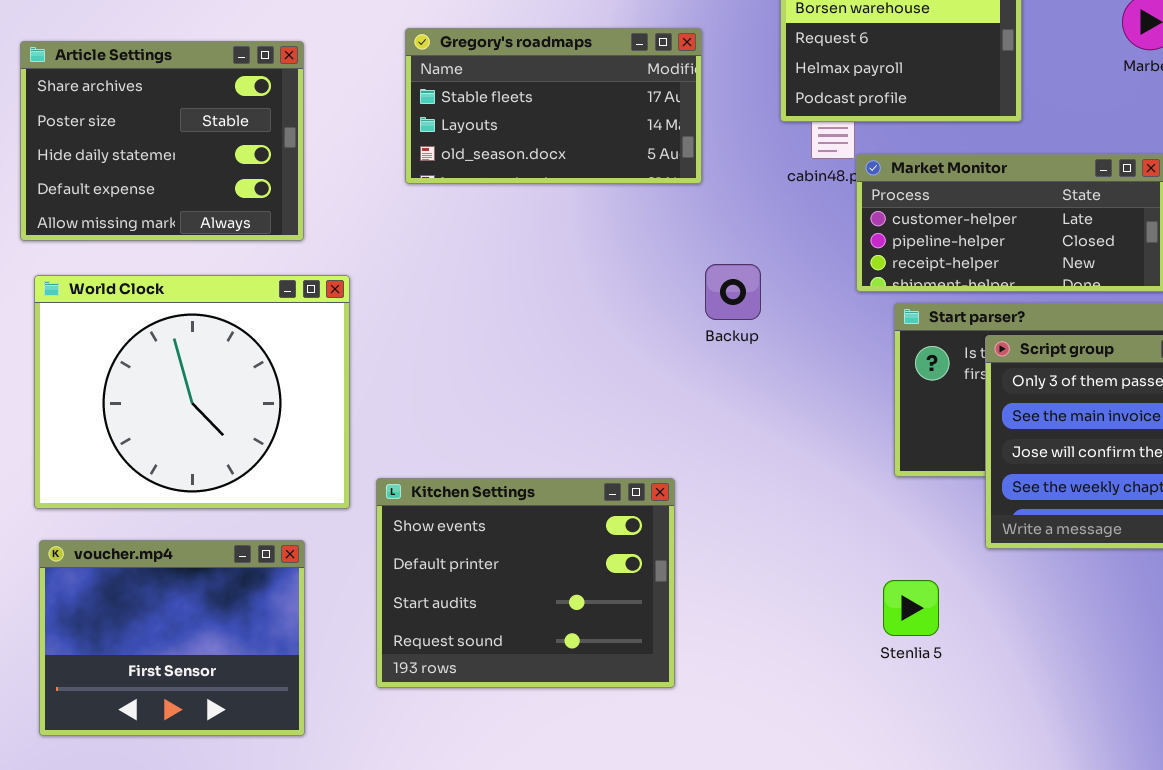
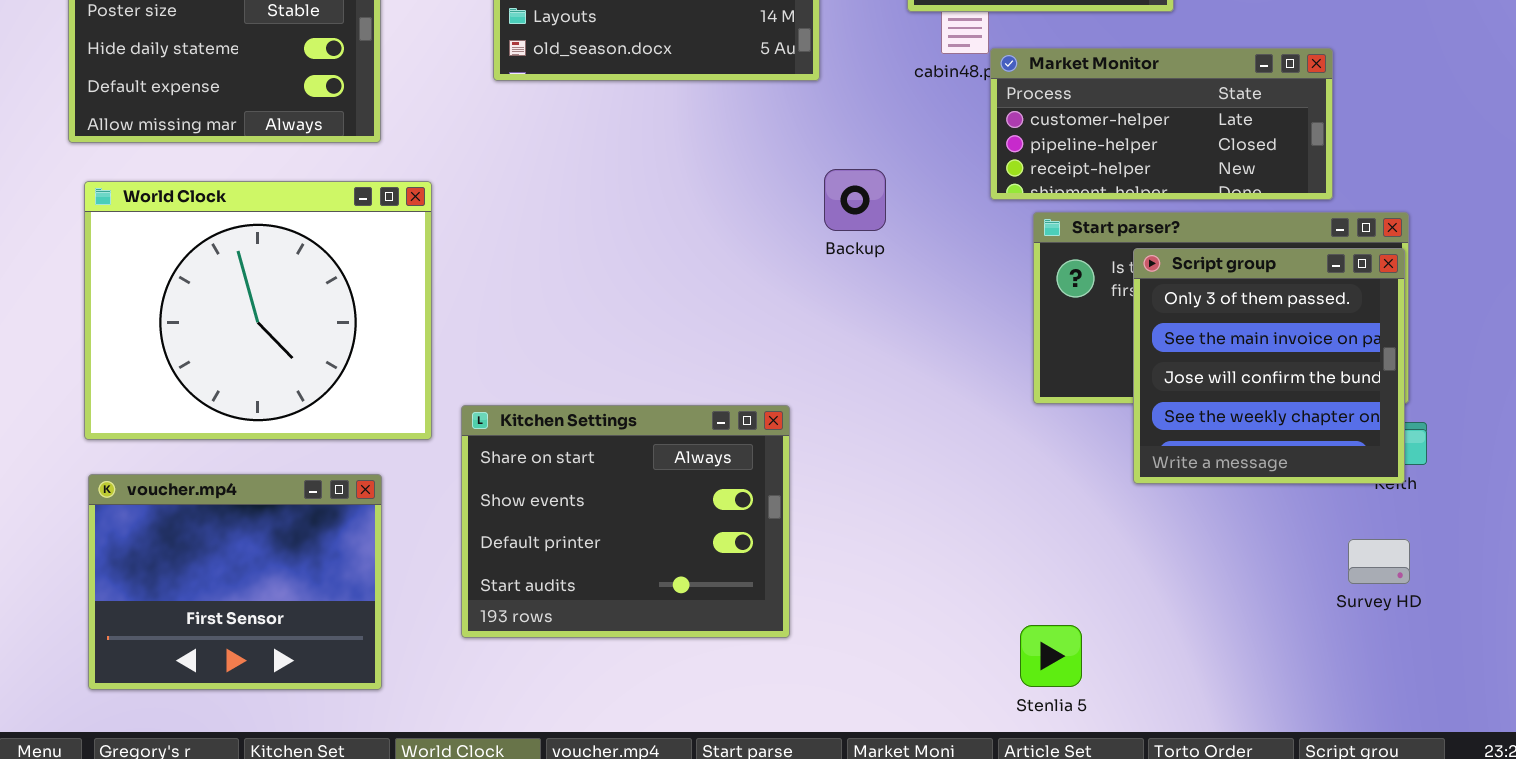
Kitchen Settings: [376,478,675,688] -> [461,405,790,638], scrolled up 1 row
Stenlia 5: [883,580,939,636] -> [1020,625,1082,687], moved

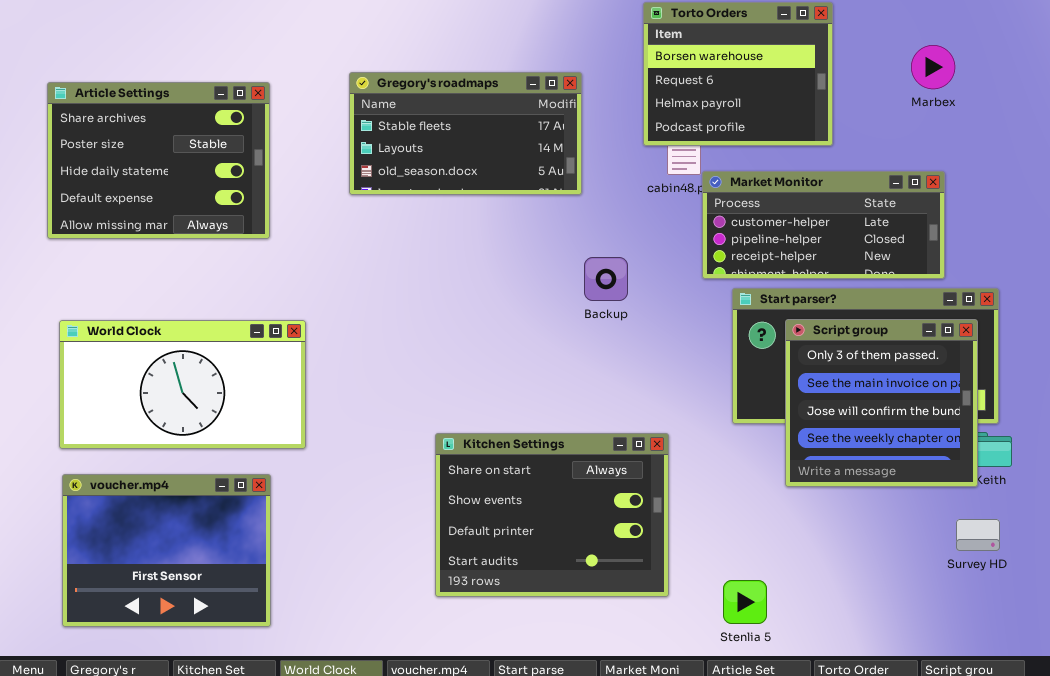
World Clock: [84,181,432,440] -> [59,320,306,449], resized
Script group: [1133,248,1405,484] -> [785,319,978,487], moved
Kitchen Settings: [461,405,790,638] -> [435,433,669,597], moved

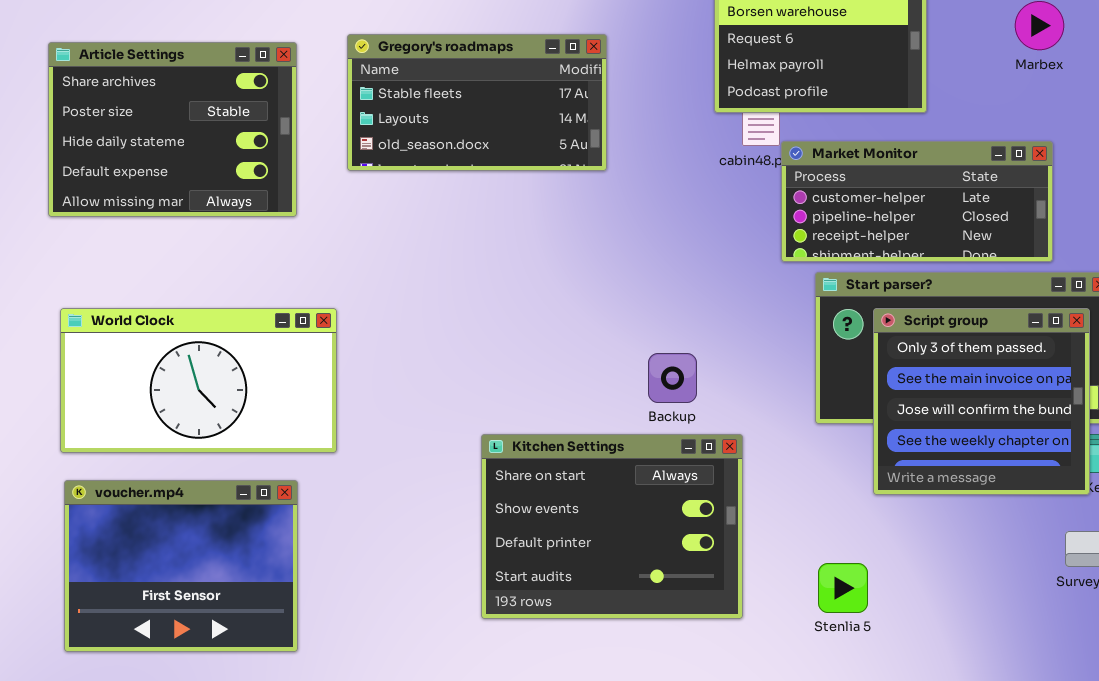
Gregory's roadmaps: [349,72,582,195] -> [347,34,607,171], moved
Backup: [584,257,628,301] -> [648,353,697,403], moved
Stenlia 5: [723,580,767,624] -> [818,563,868,613], moved

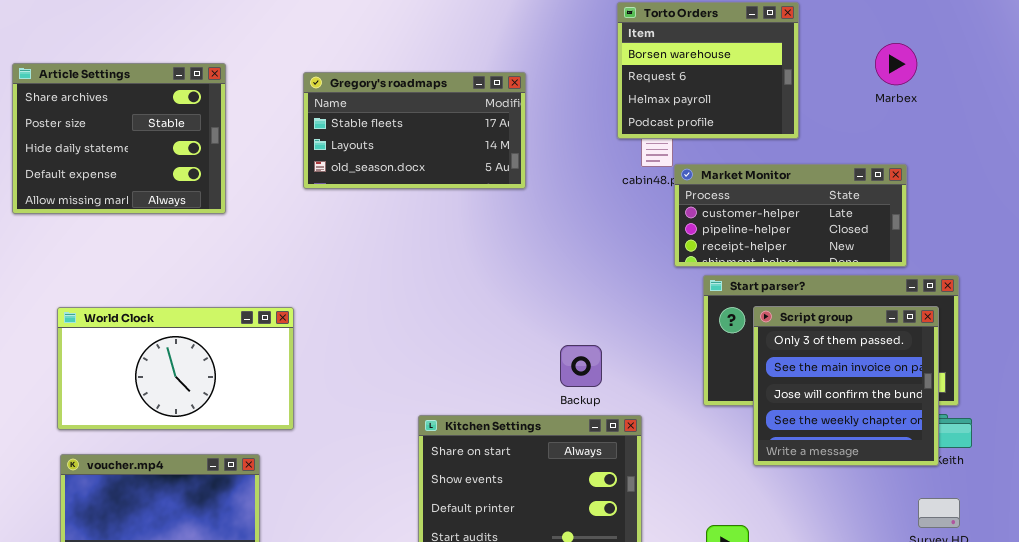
Article Settings: [48,42,297,217] -> [12,63,226,214], moved

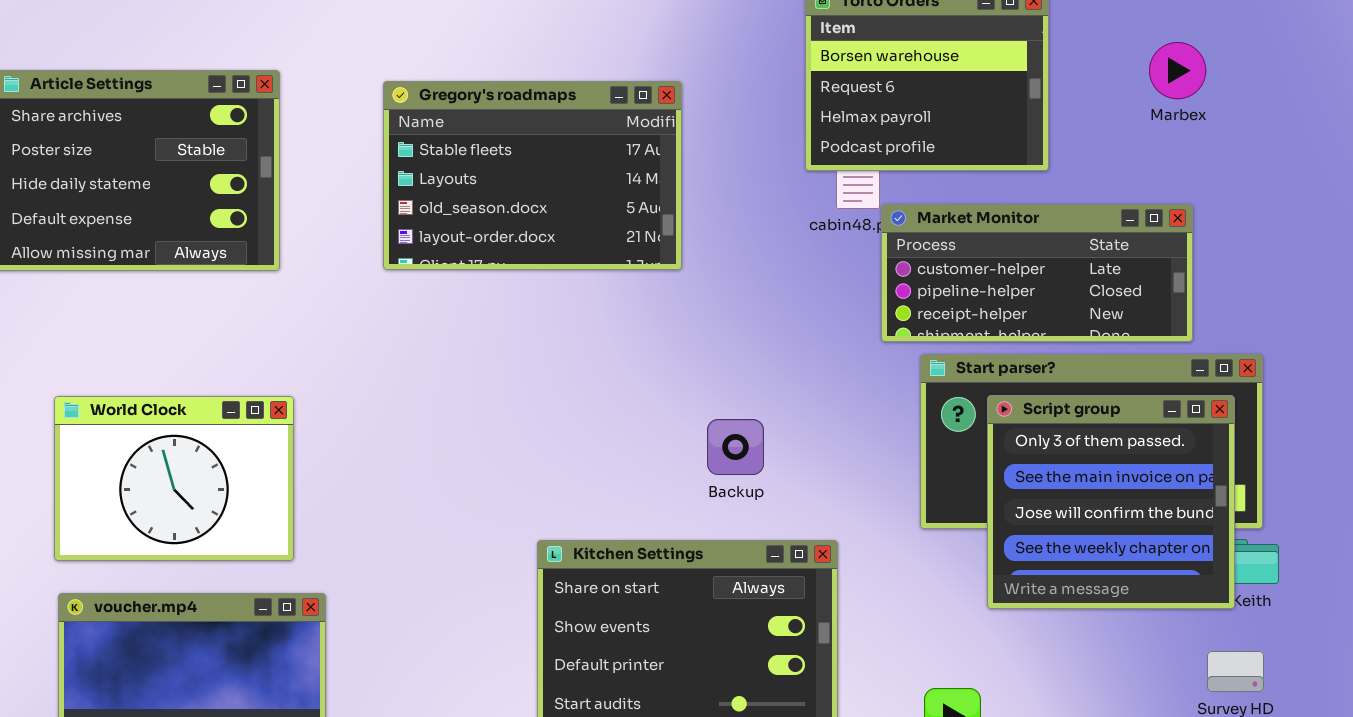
Gregory's roadmaps: [303,72,526,189] -> [383,81,682,270], resized
World Clock: [57,307,294,430] -> [54,396,294,561], resized
Backup: [560,345,602,387] -> [707,419,764,475], moved

